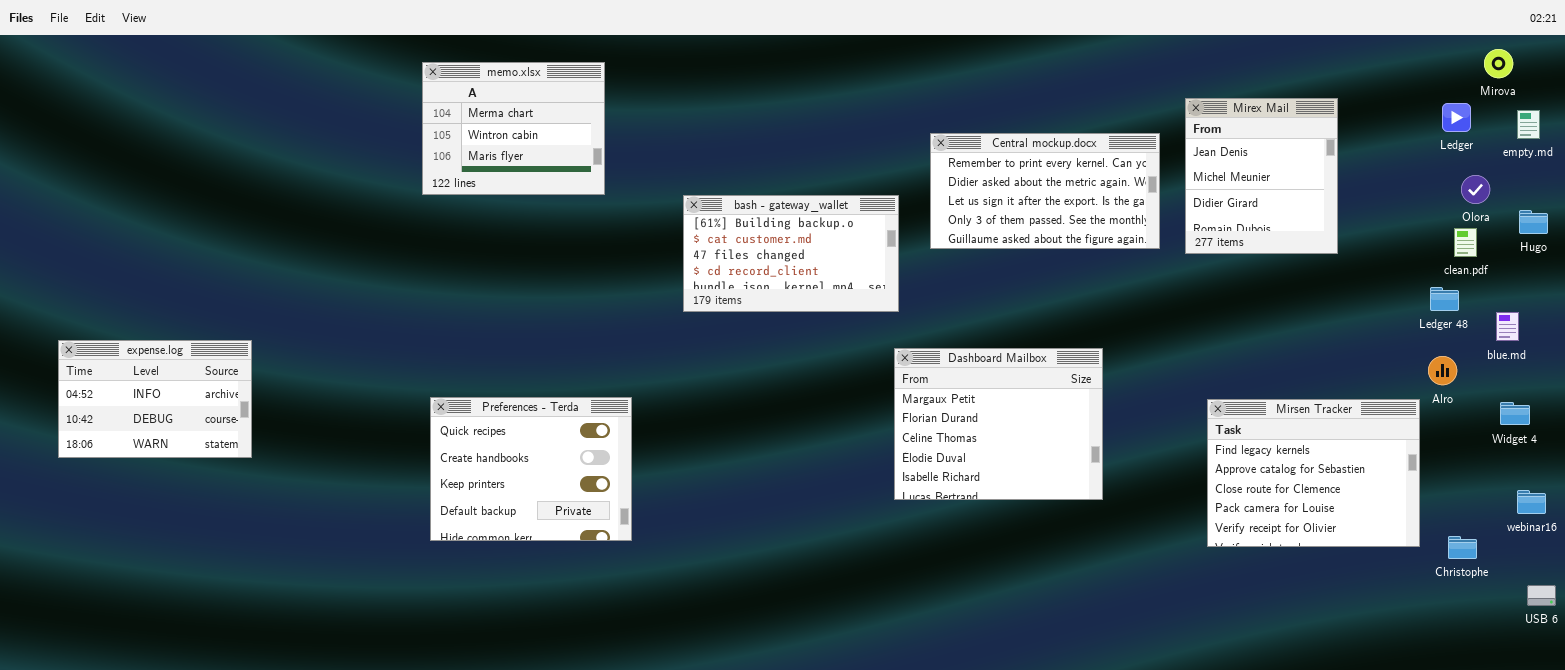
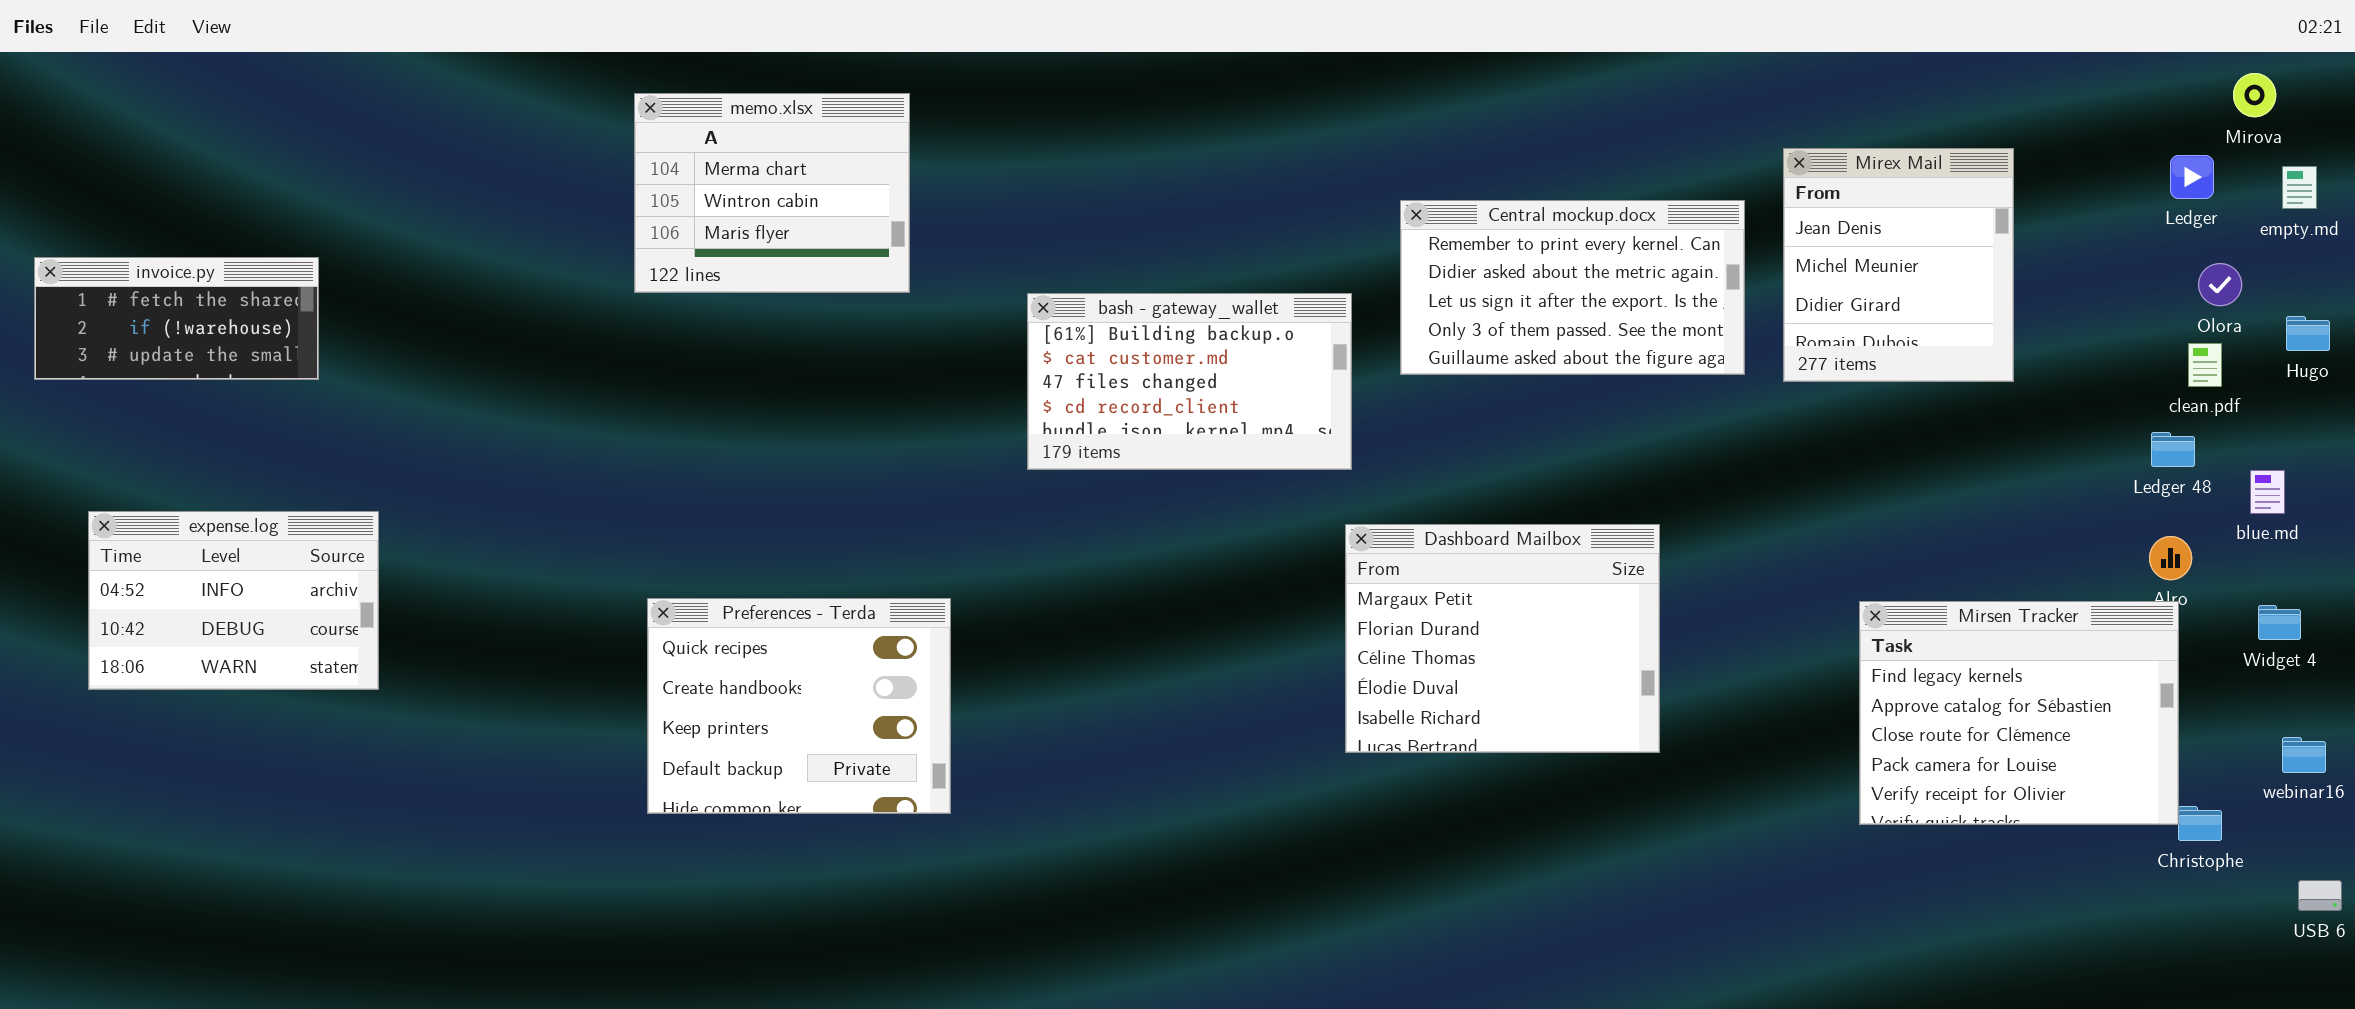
invoice.py: none -> [34,257,319,380], opened
Mirsen Tracker: [1207,399,1420,547] -> [1859,601,2179,825], moved

